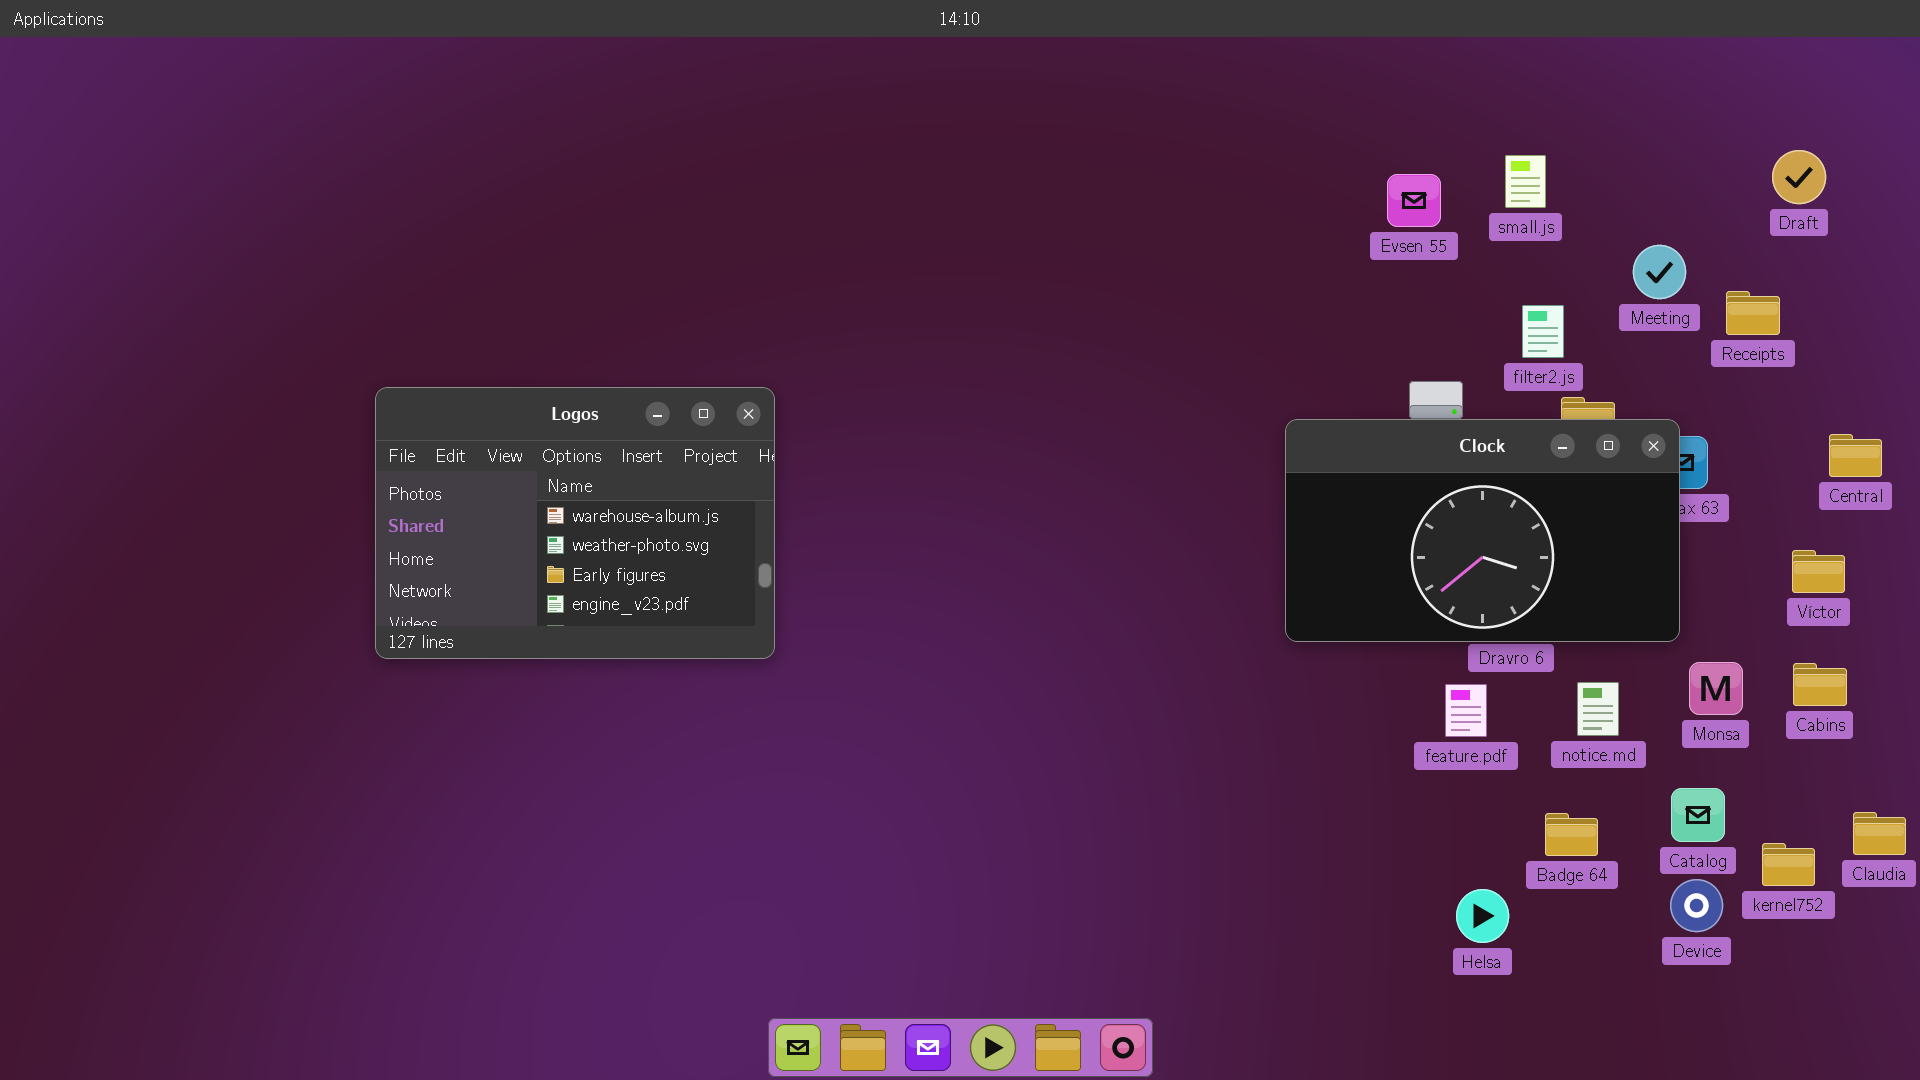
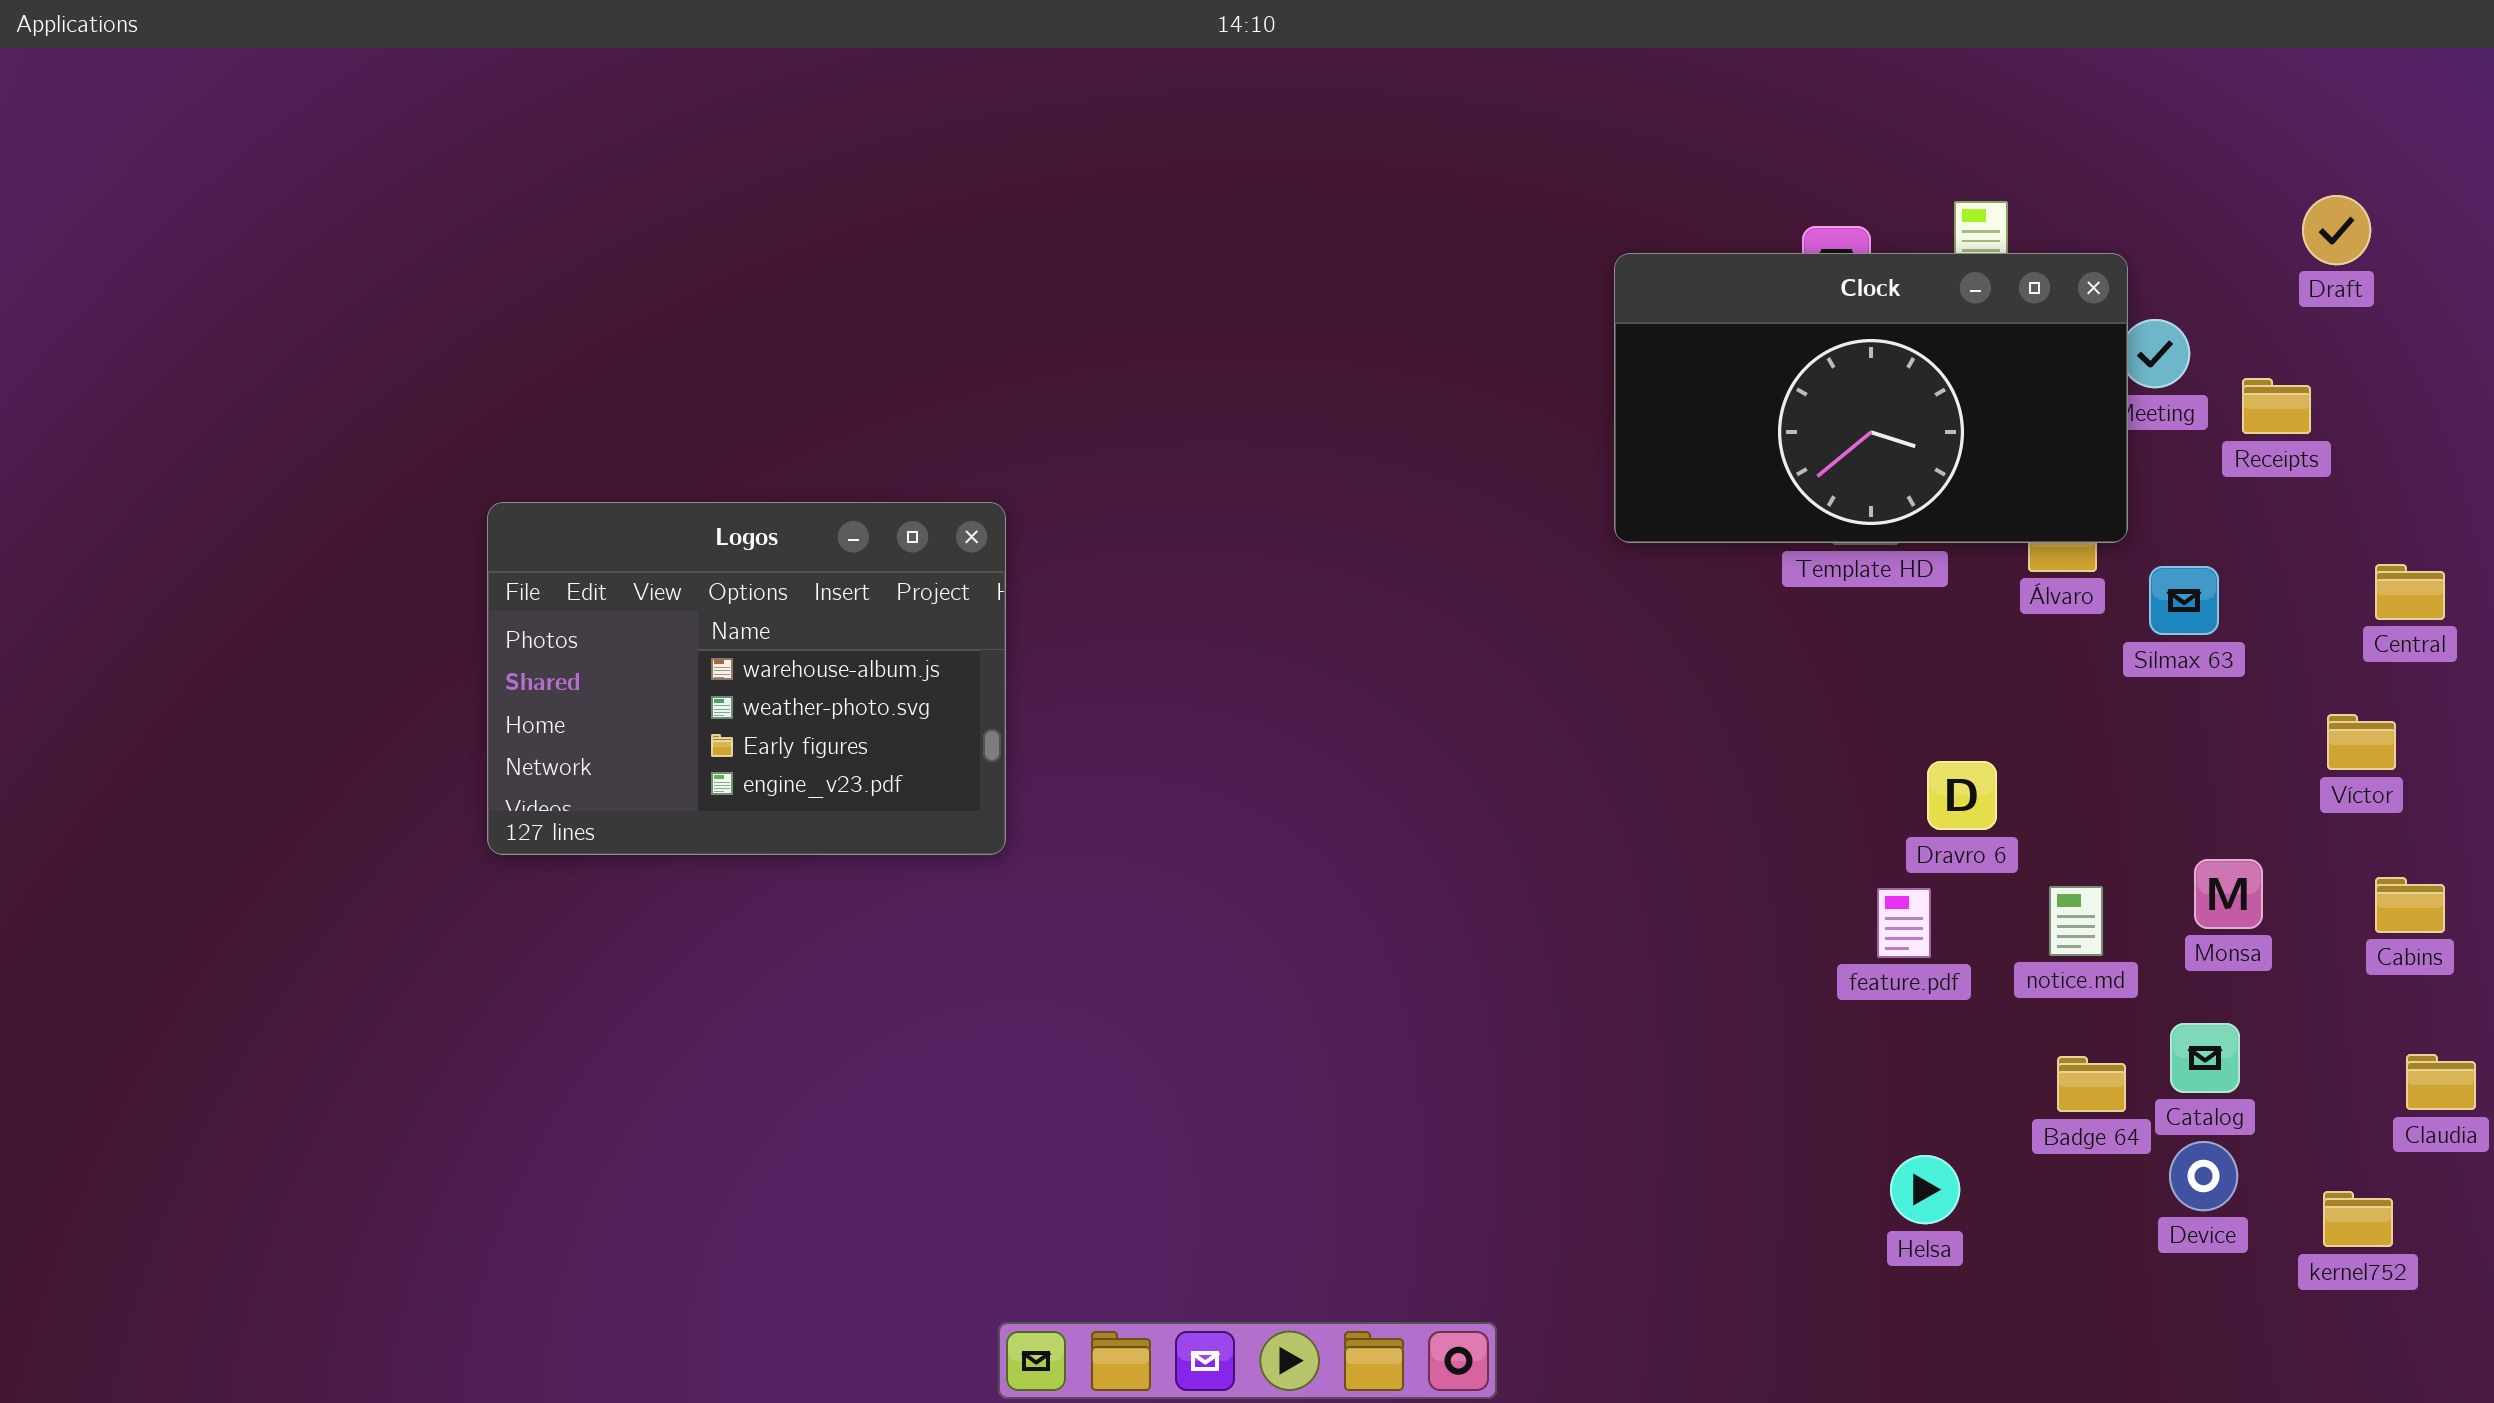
Clock: [1285,419,1680,642] -> [1614,253,2128,543], moved
Cabins: [1793,663,1847,706] -> [2375,877,2445,933], moved
Badge 64: [1545,813,1598,856] -> [2057,1056,2126,1112], moved
kernel752: [1762,843,1815,886] -> [2323,1191,2393,1247], moved

